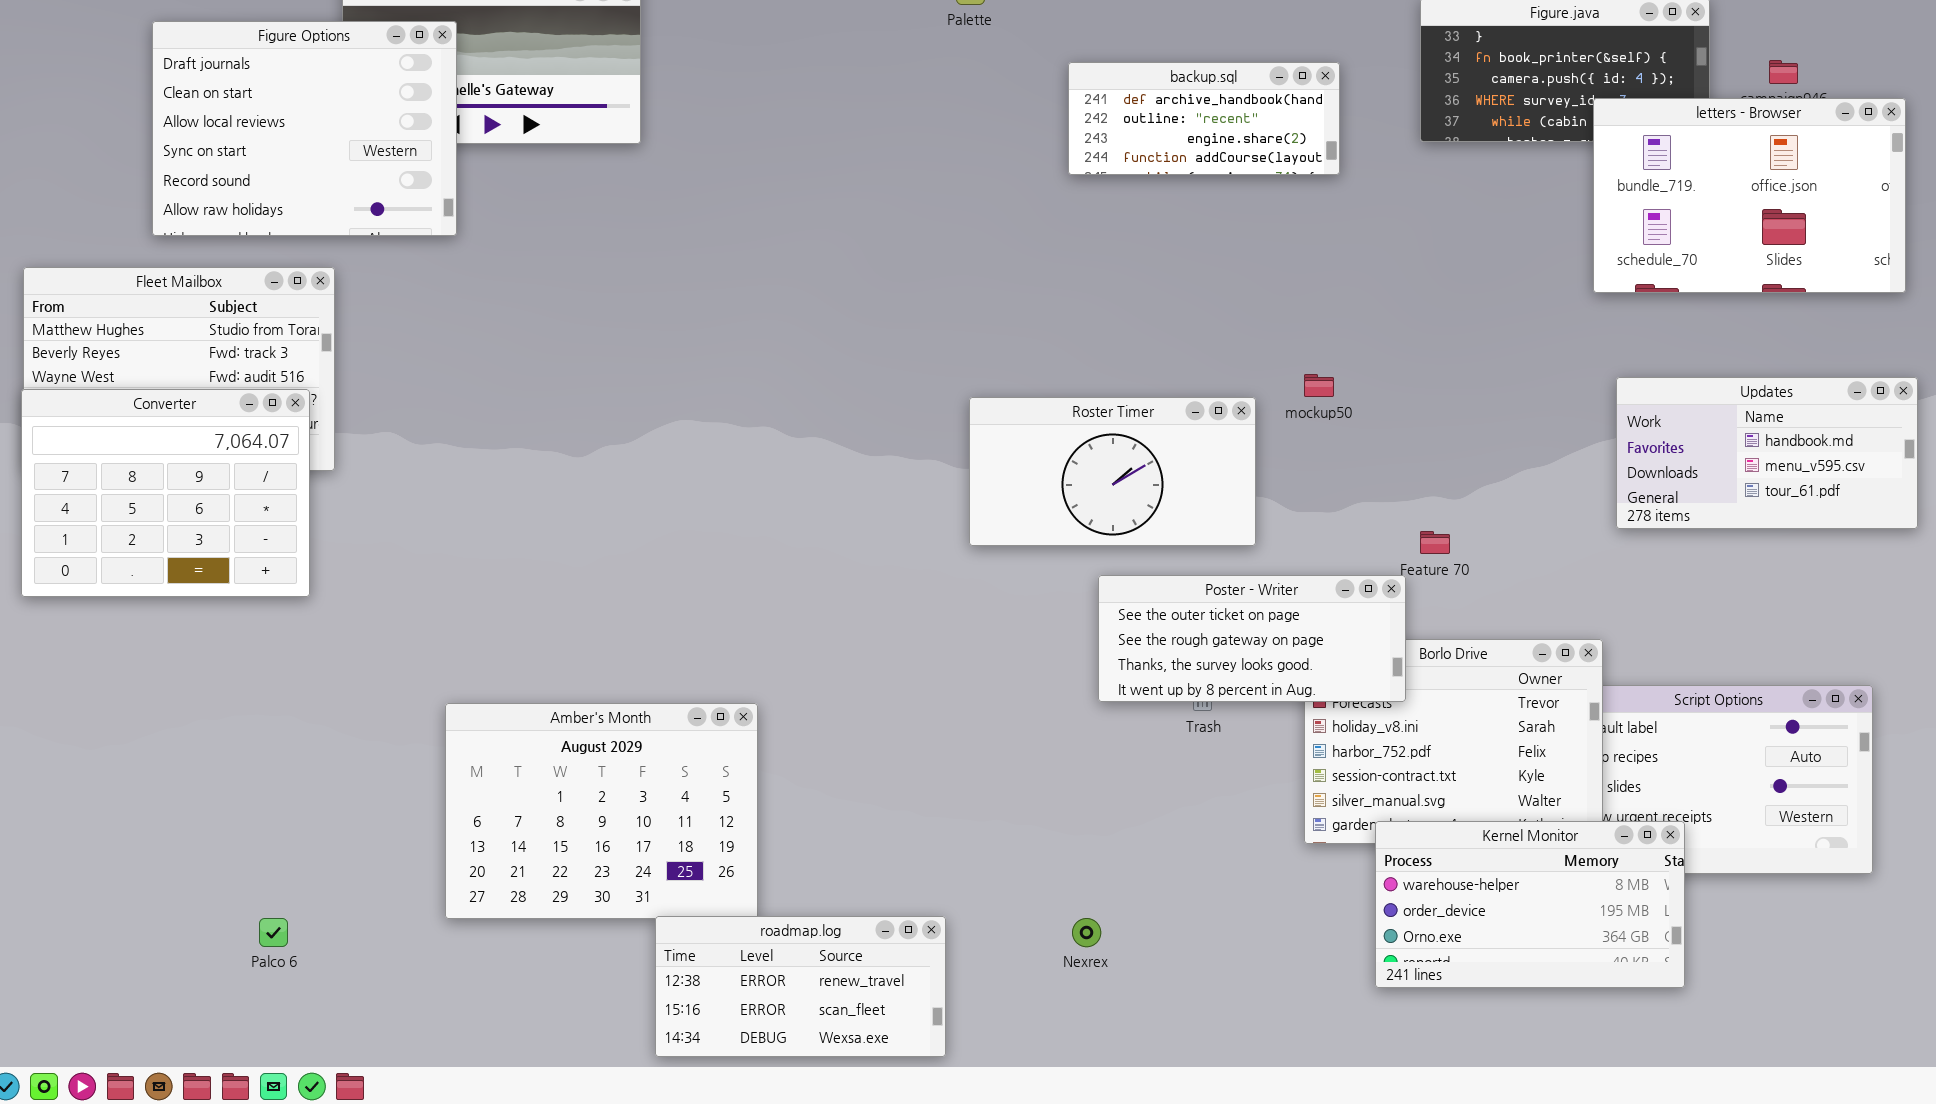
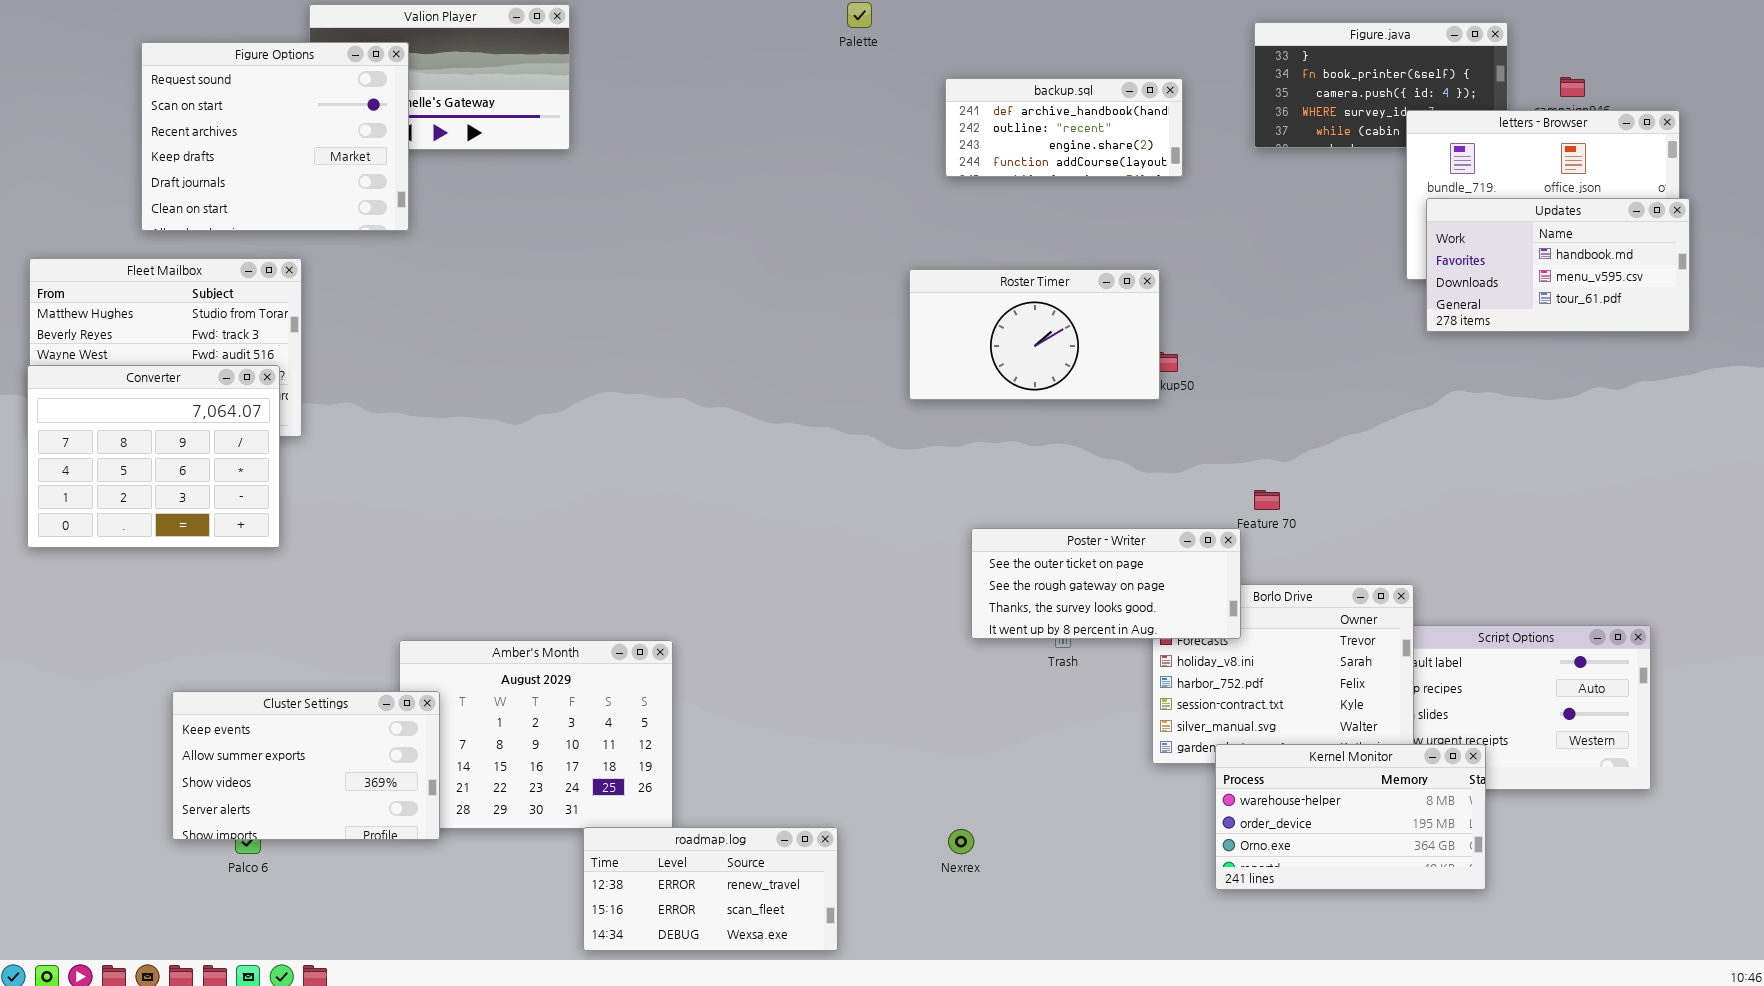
Figure Options: [152,21,457,236] -> [141,42,409,231], scrolled up 4 rows
Updates: [1616,377,1918,529] -> [1426,198,1690,332], moved
Roster Timer: [969,397,1256,546] -> [909,269,1160,400], moved
Cluster Settings: none -> [172,691,440,840], opened

